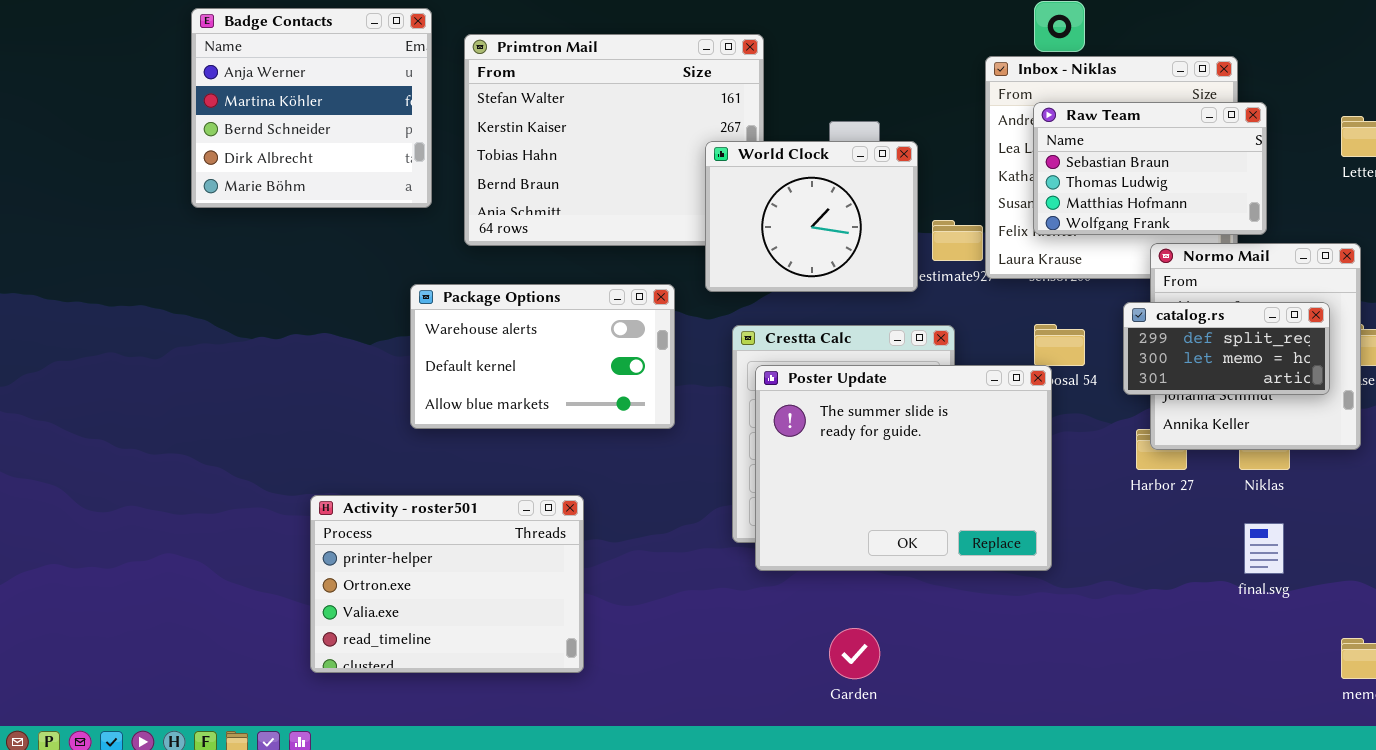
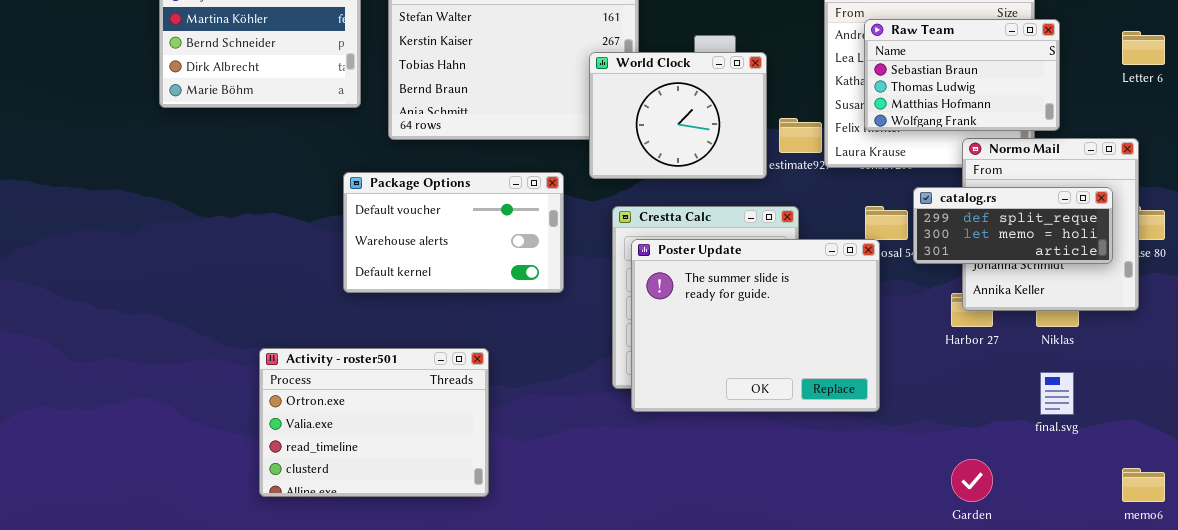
Package Options: [410,284,675,429] -> [343,172,564,293], scrolled up 1 row
catalog.rs: [1123,302,1330,395] -> [913,187,1113,264], resized
Activity - roster501: [310,495,584,673] -> [259,348,489,497], scrolled down 1 row
Garden: [829,628,880,679] -> [951,459,993,502], moved

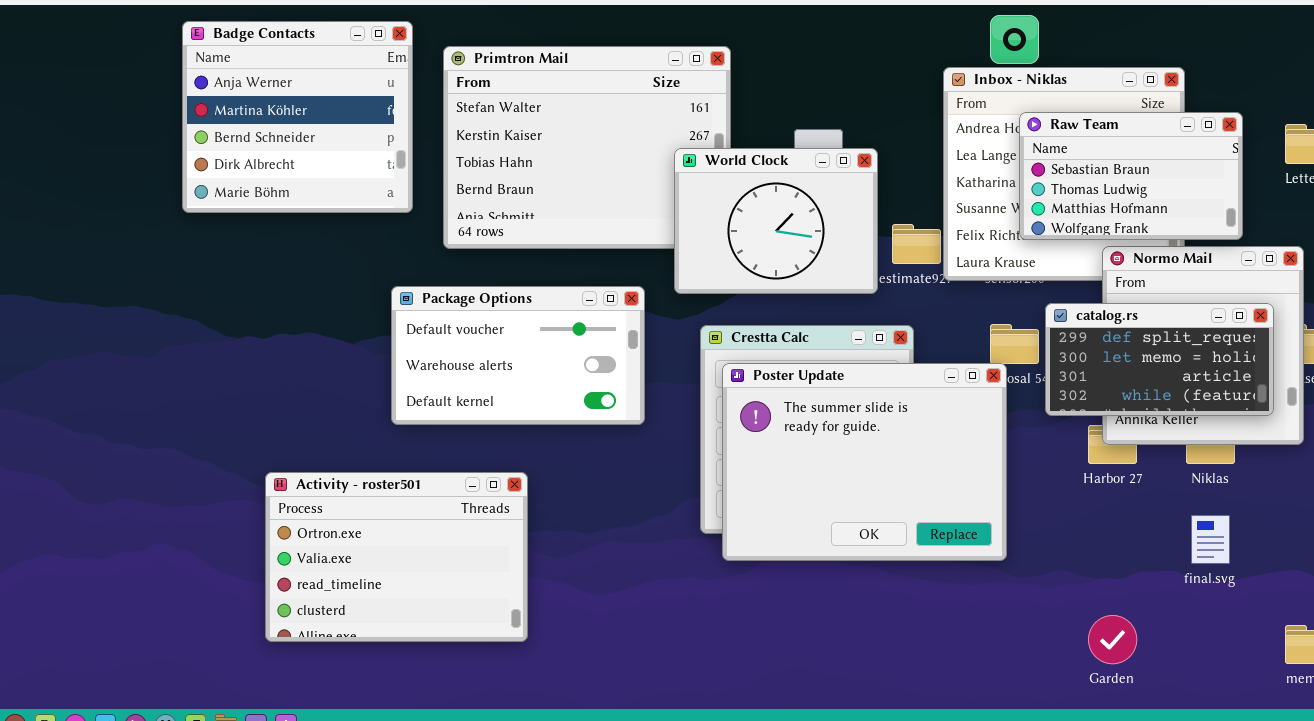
Raw Team: [864,19,1060,131] -> [1019,112,1243,240], moved
catalog.rs: [913,187,1113,264] -> [1045,303,1274,416], resized
Activity - roster501: [259,348,489,497] -> [265,472,528,642], moved

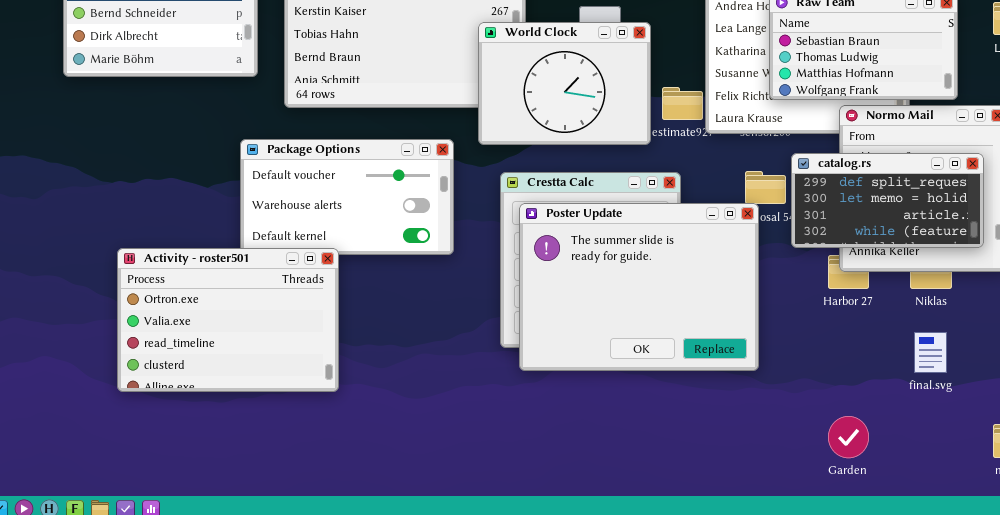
Activity - roster501: [265,472,528,642] -> [117,248,339,392], moved

